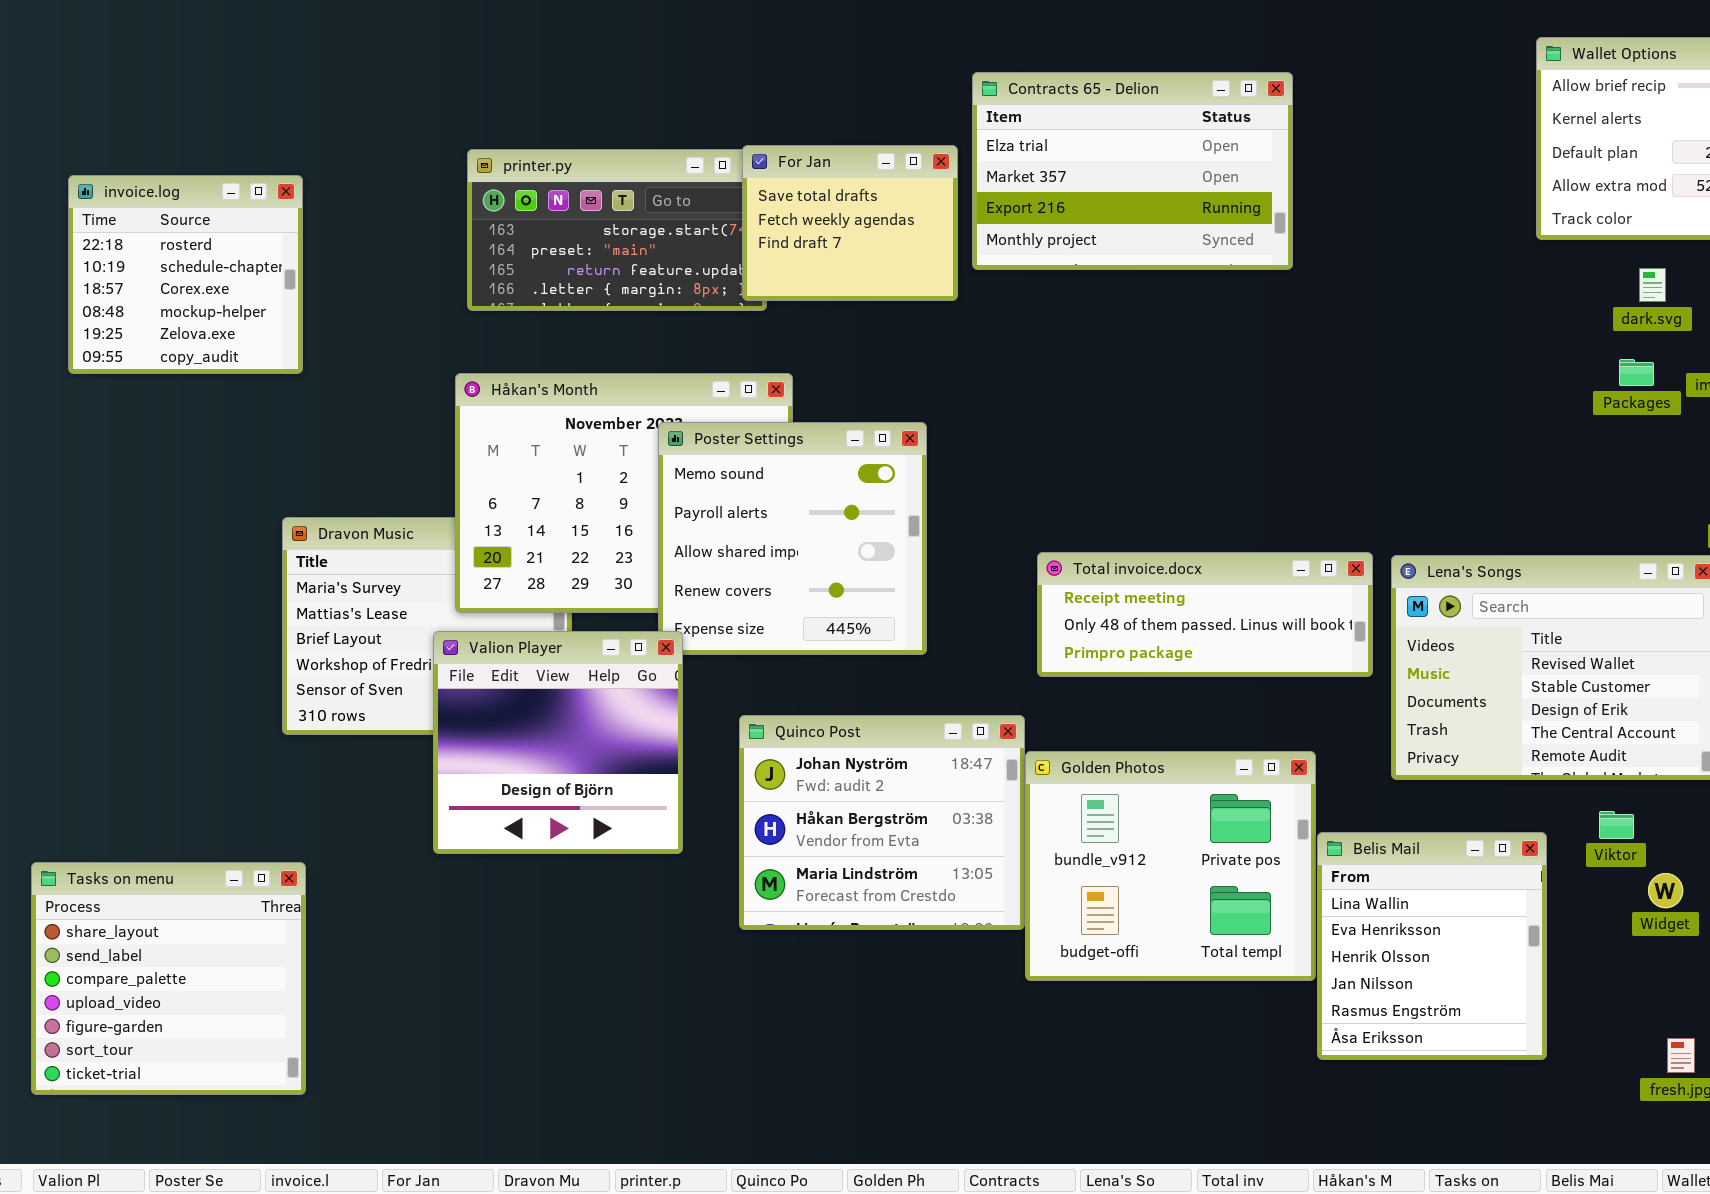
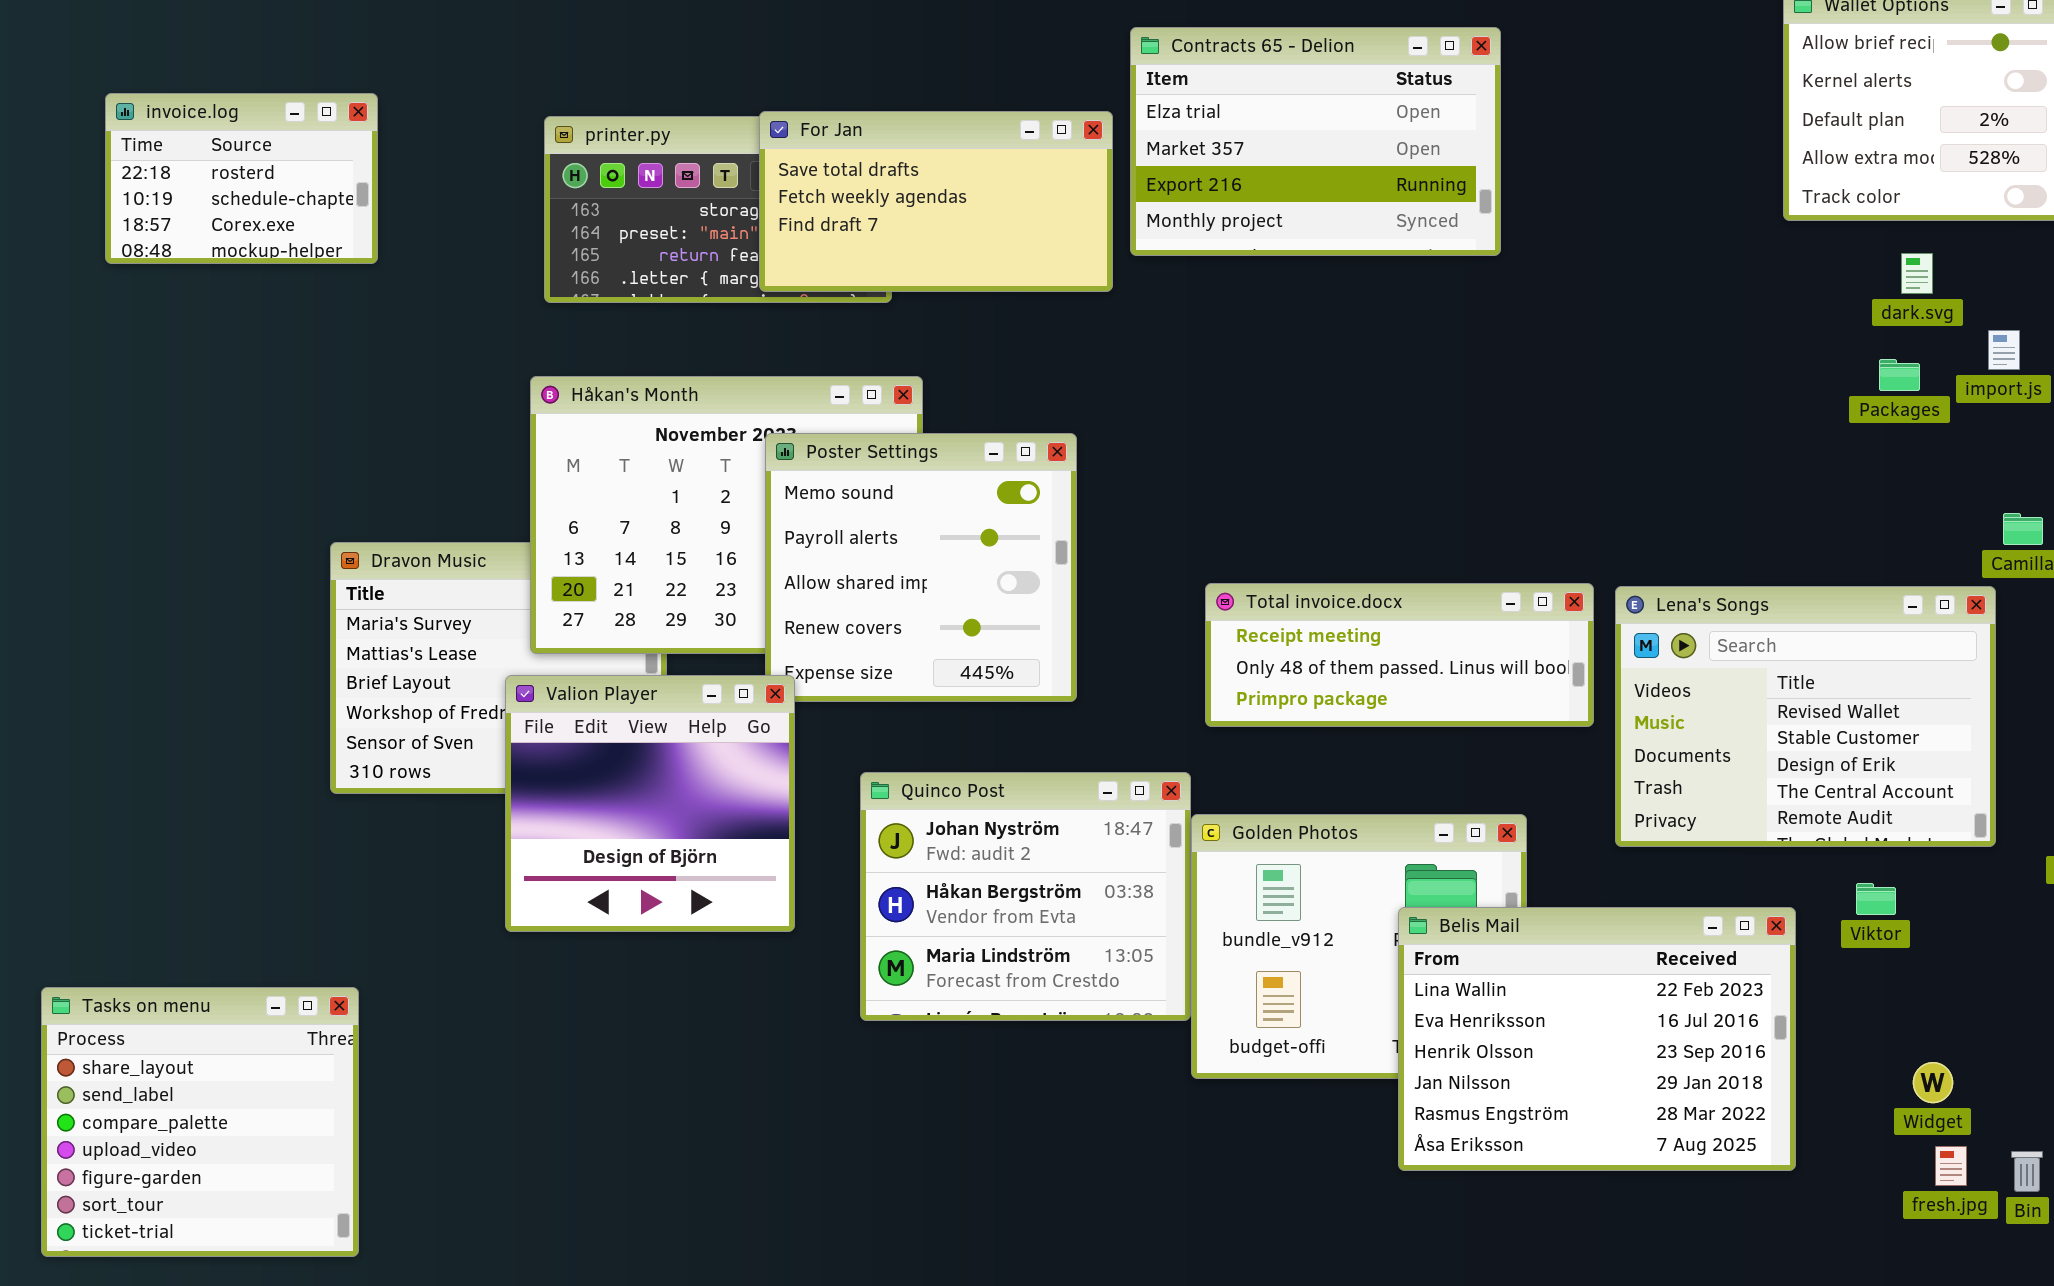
For Jan: [742,145,958,301] -> [759,111,1113,292], resized
invoice.log: [68,175,303,374] -> [105,93,378,264], moved, resized
Belis Mail: [1317,832,1547,1060] -> [1398,907,1796,1171], resized
Tasks on menu: [31,862,306,1095] -> [41,987,359,1257], moved
Widget: [1648,873,1683,908] -> [1913,1062,1953,1103], moved

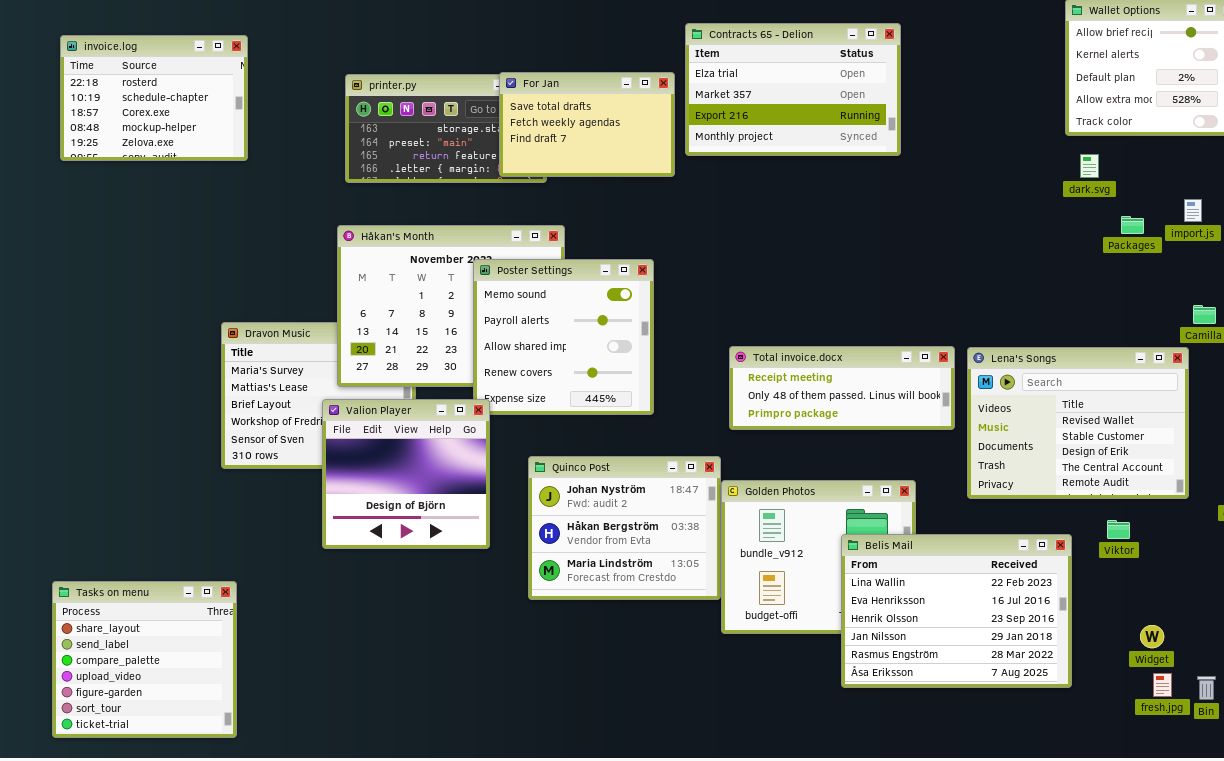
invoice.log: [105,93,378,264] -> [60,35,248,161], resized
For Jan: [759,111,1113,292] -> [499,72,675,177], resized
dark.svg: [1901,253,1933,294] -> [1080,154,1099,178], moved

